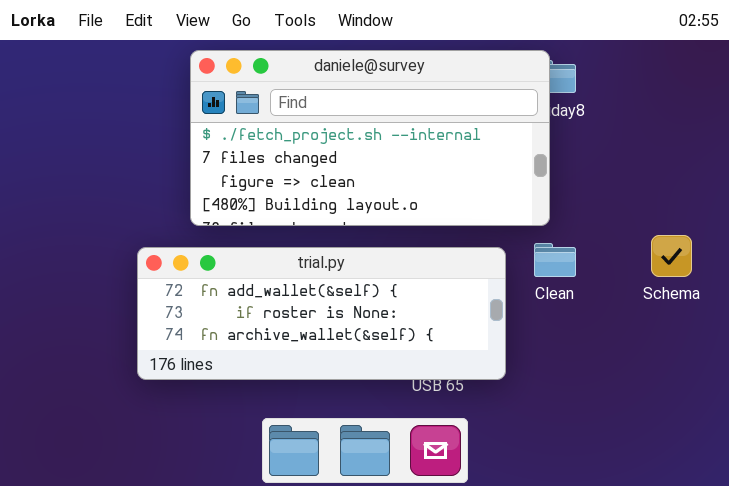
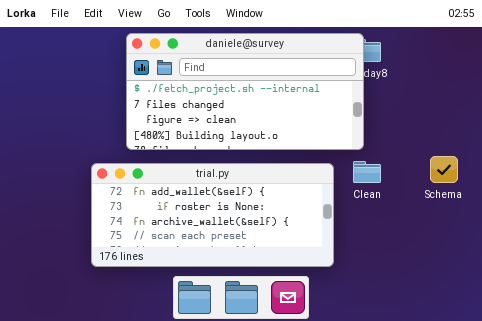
trial.py: [137,247,506,380] -> [91,163,334,267], resized

